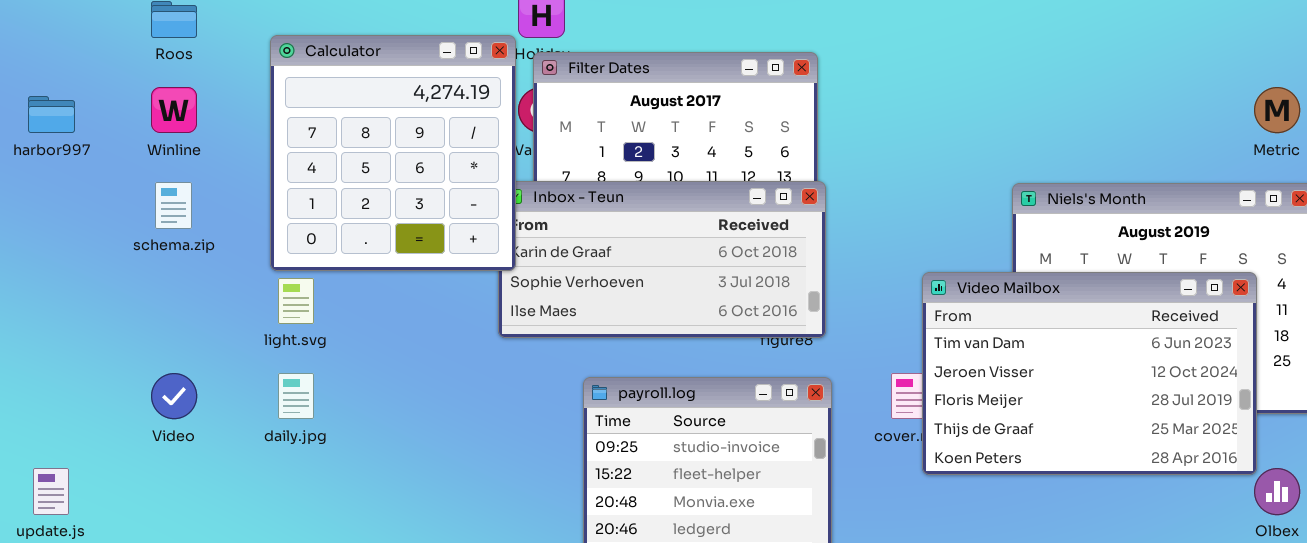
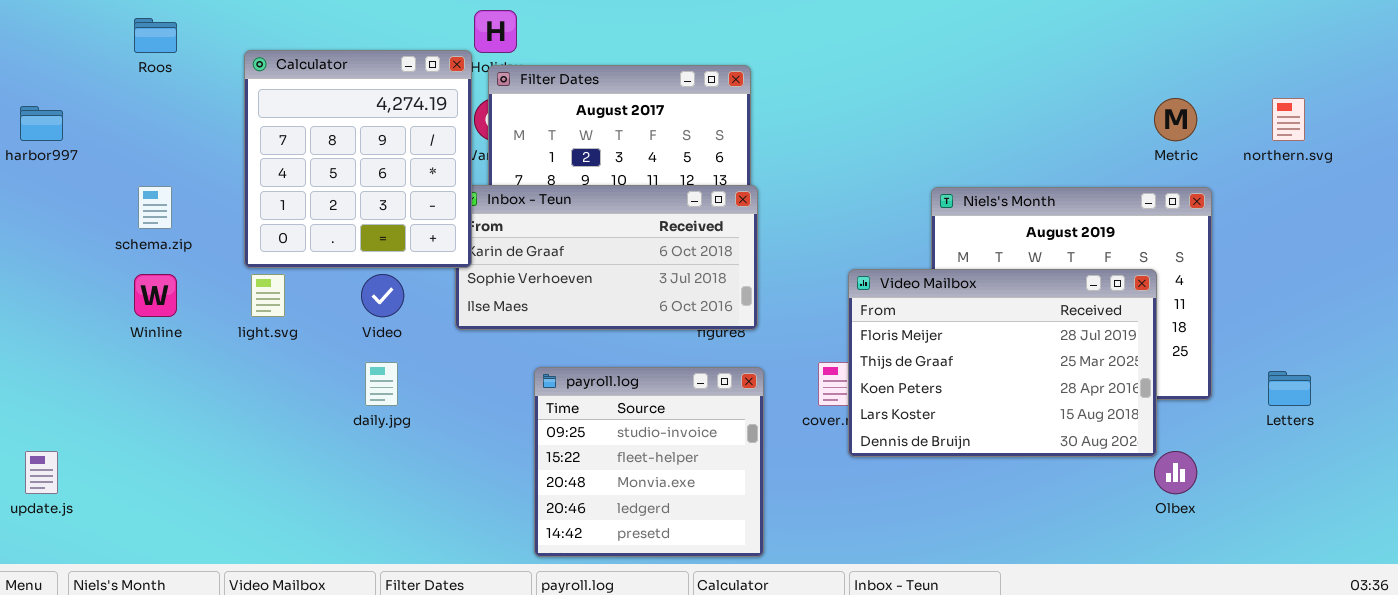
Winline: [151,87,197,133] -> [134,274,177,317], moved
Video Mailbox: [922,272,1257,475] -> [848,269,1157,457], scrolled down 2 rows
Video: [151,373,197,419] -> [361,274,404,317], moved
daily.jpg: [278,373,314,419] -> [365,362,398,406], moved

